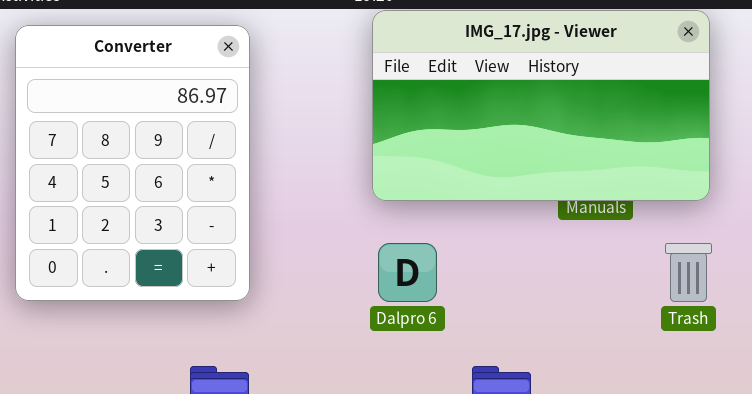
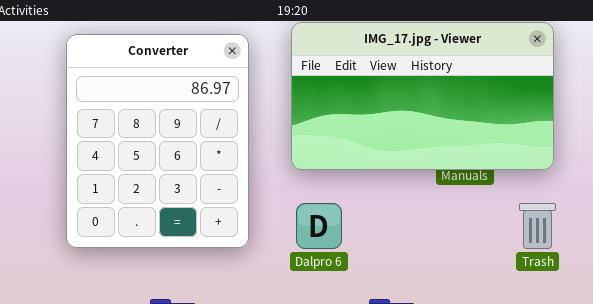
Converter: [15,25,250,301] -> [66,34,249,248], moved

